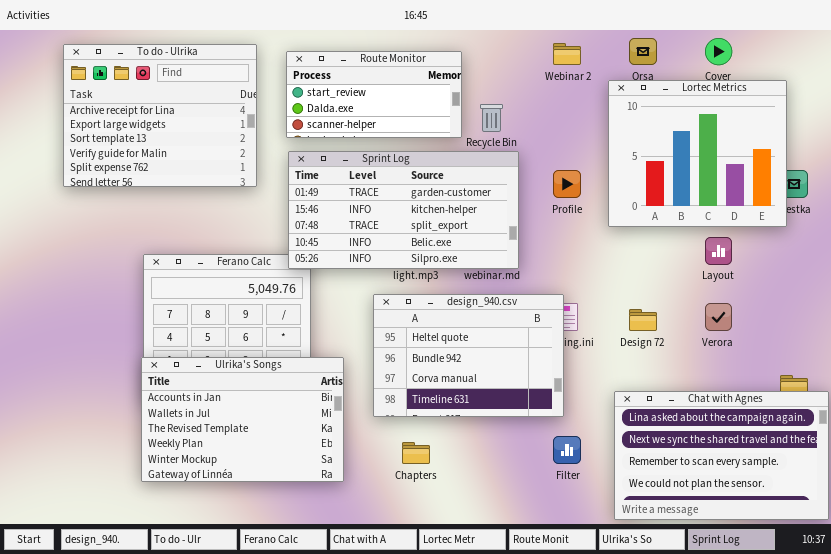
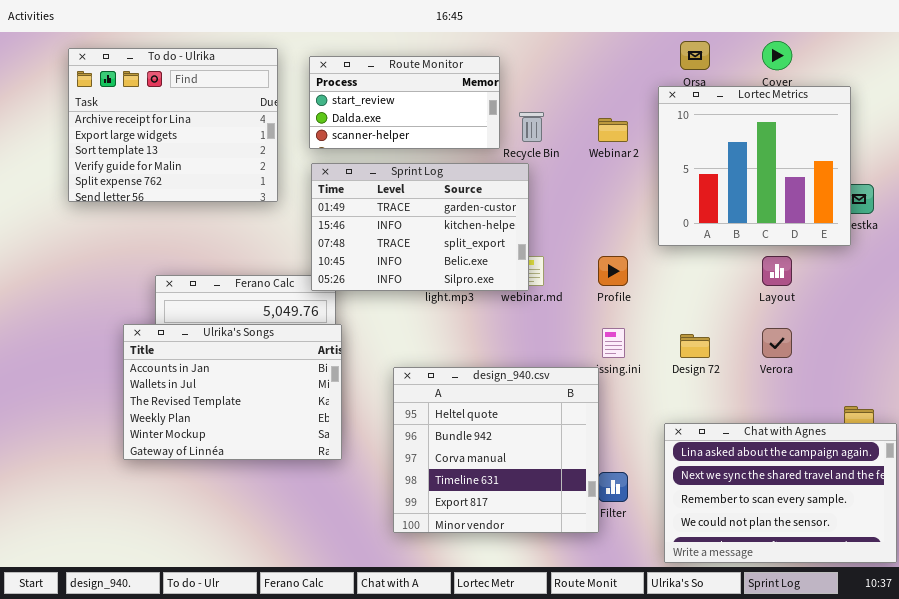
Webinar 2: [553,43,581,65] -> [598,118,628,142], moved
Sprint Log: [288,151,519,269] -> [311,163,529,291], resized
Profile: [553,170,581,198] -> [598,256,628,286], moved
design_940.csv: [373,294,564,417] -> [393,367,599,533], moved, resized
Ulrika's Songs: [141,357,344,482] -> [123,324,342,460], moved

